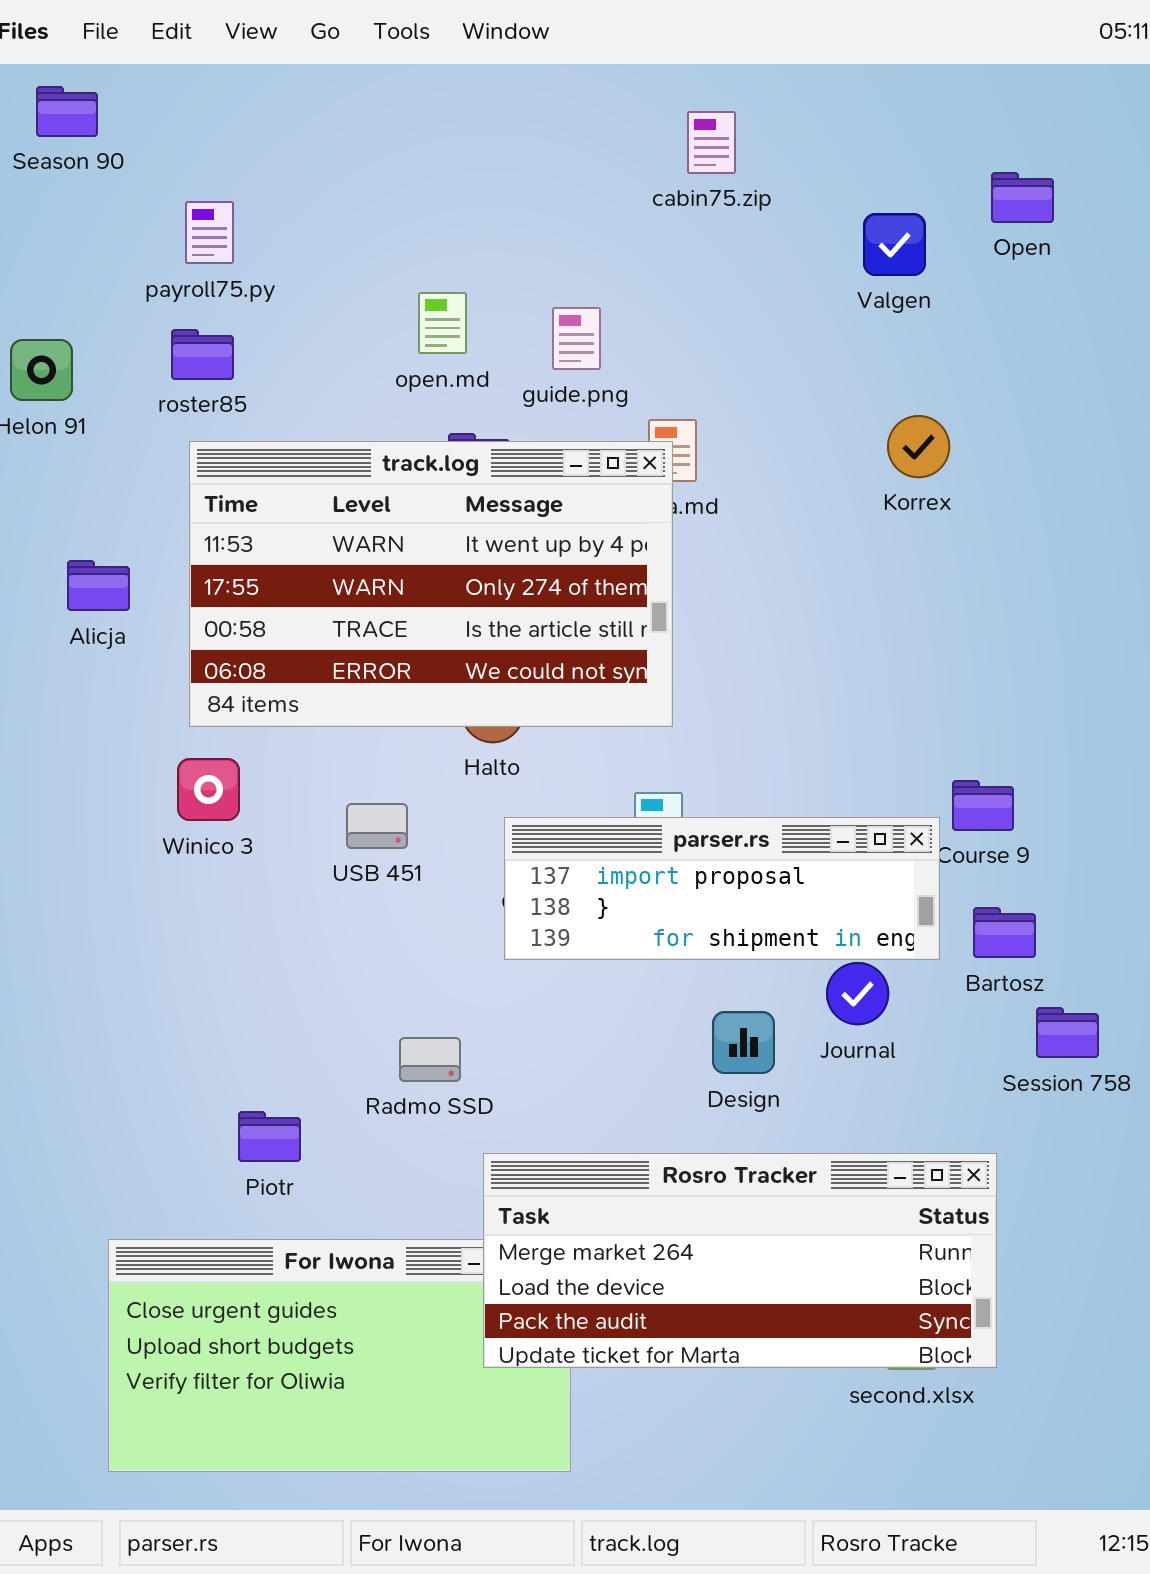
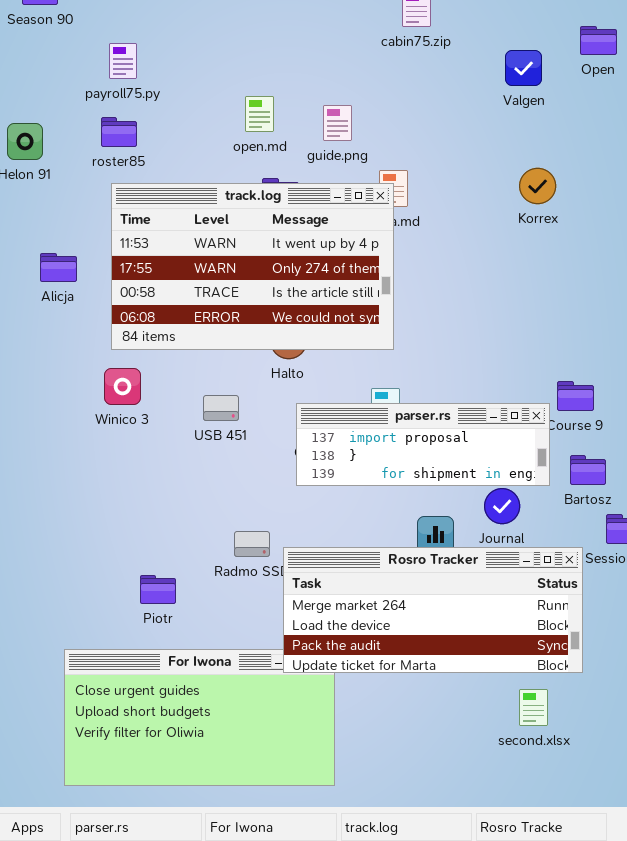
Rosro Tracker: [483,1153,997,1368] -> [283,547,583,673], moved

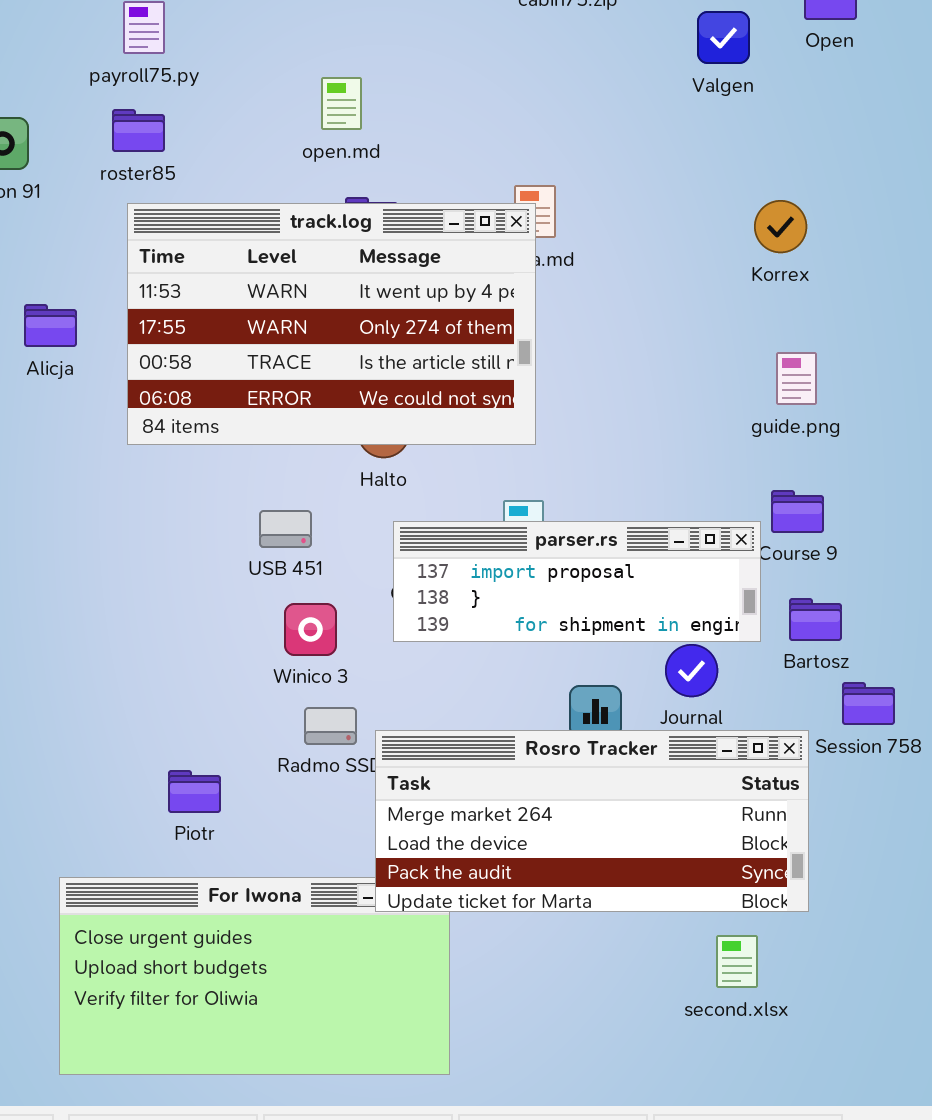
guide.png: [323,105,352,141] -> [776,352,817,405], moved
Korrex: [519,168,556,204] -> [754,200,807,253], moved
Winico 3: [104,368,141,405] -> [284,603,337,656], moved

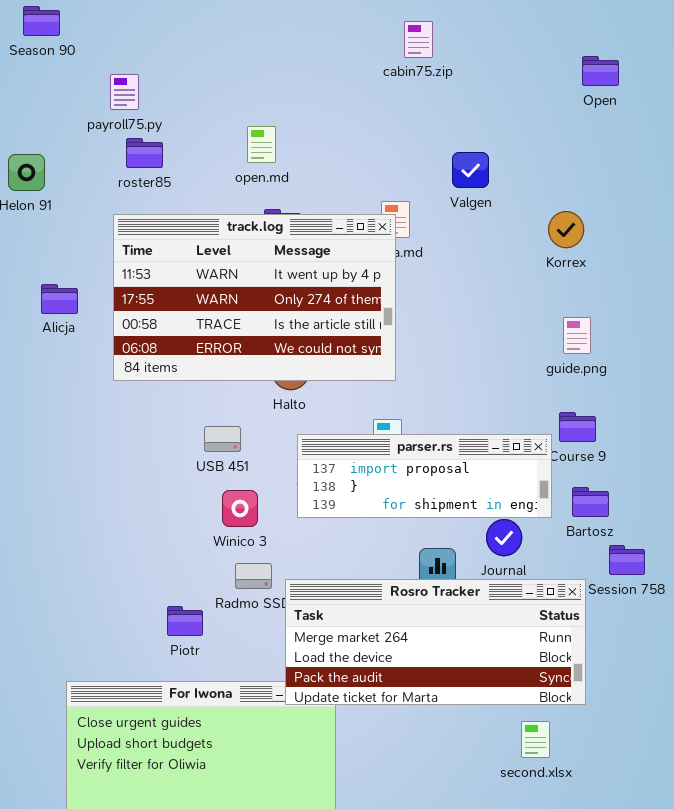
Valgen: [697,11,750,64] -> [452,152,489,188], moved
roster85: [112,109,165,152] -> [126,138,163,168], moved
Piotr: [168,770,221,813] -> [167,606,203,636], moved

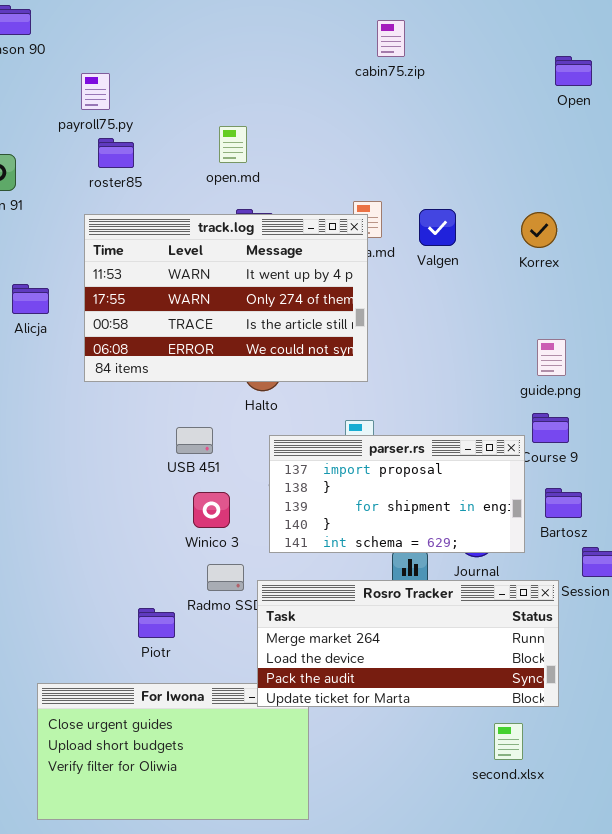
Valgen: [452,152,489,188] -> [419,209,456,246], moved
guide.png: [563,317,591,354] -> [537,339,566,376], moved
parser.rs: [297,434,552,518] -> [269,435,525,553], resized

